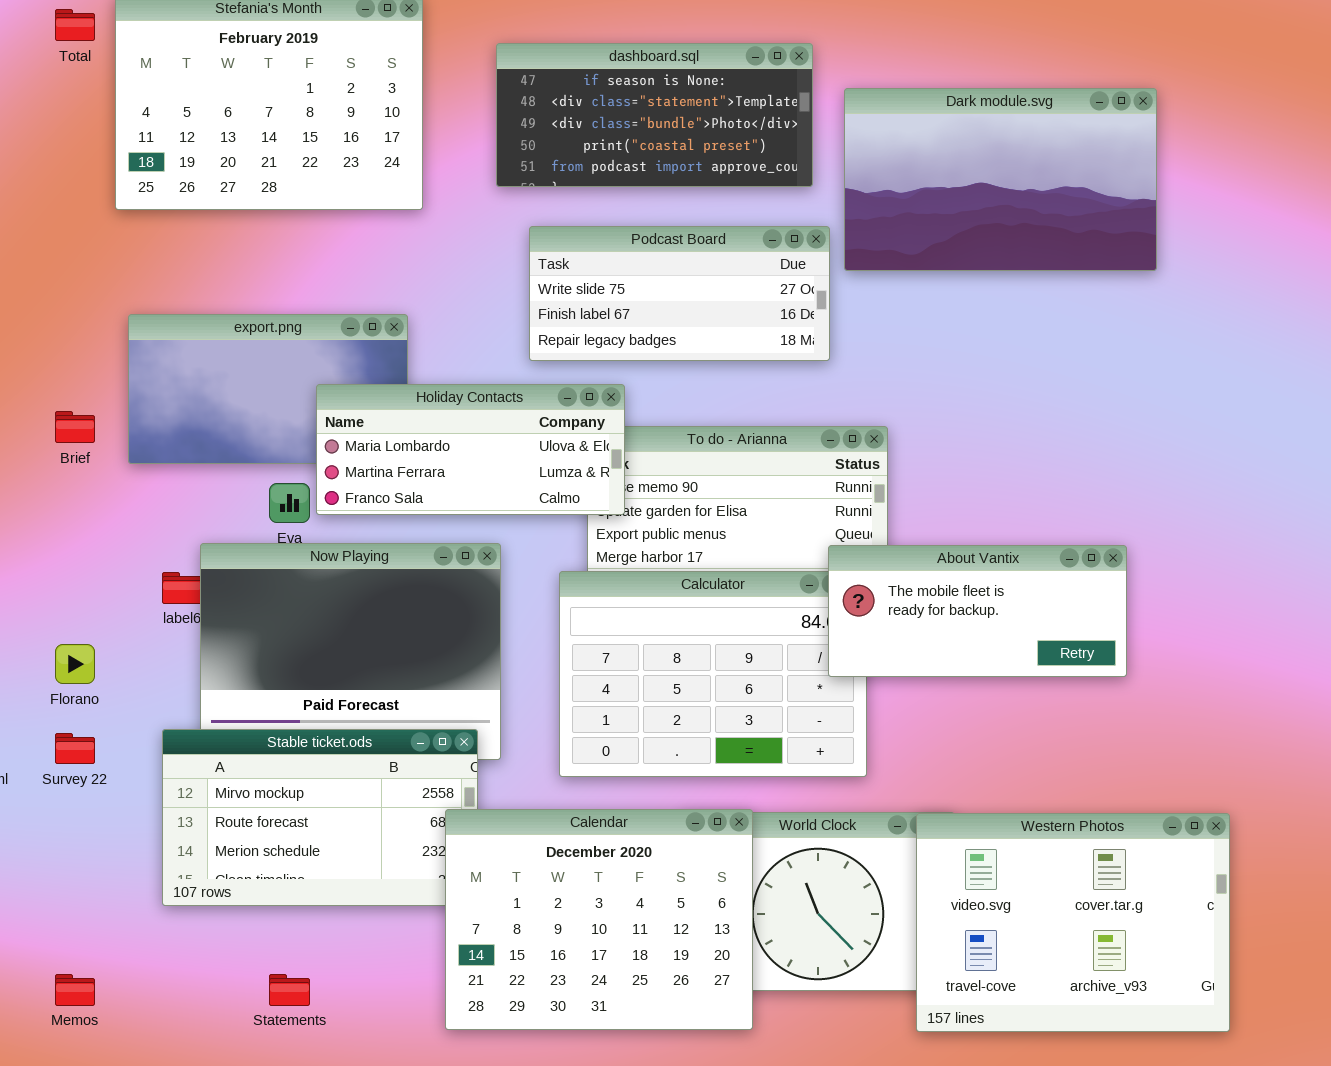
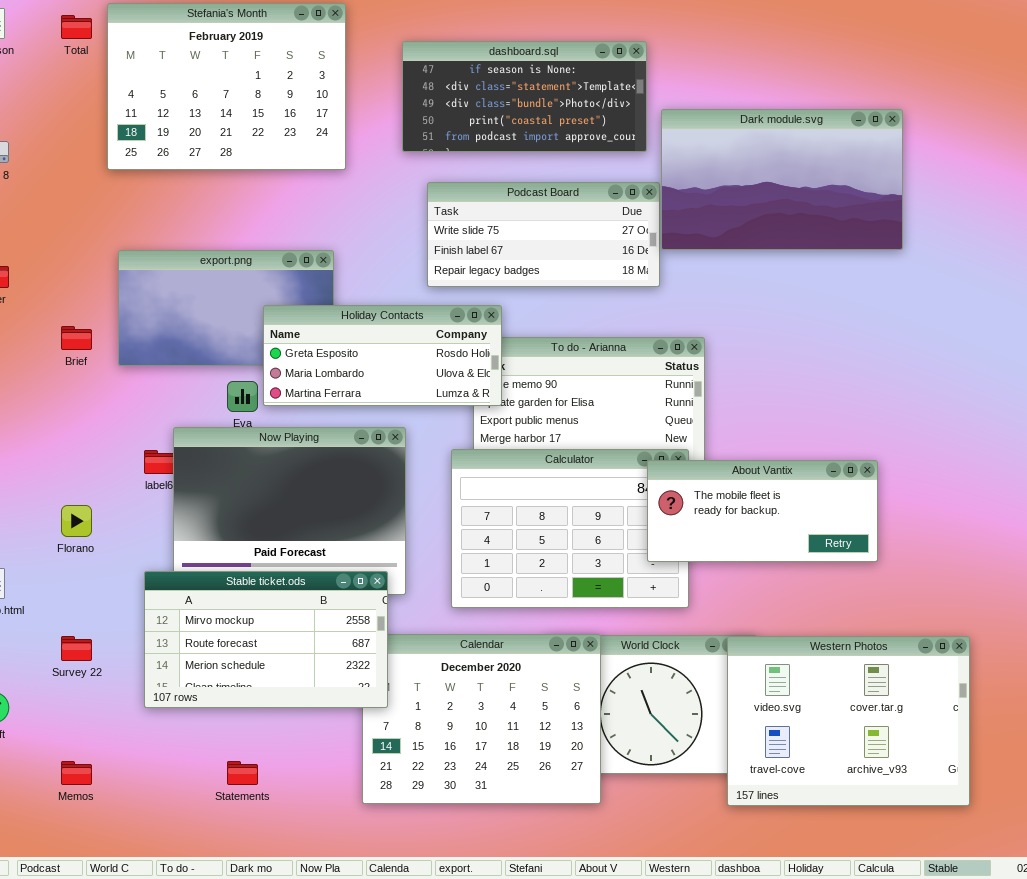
Dark module.svg: [844,88,1157,271] -> [661,109,903,250], moved
Holiday Contacts: [316,384,625,515] -> [263,305,502,406], scrolled up 1 row
About Vantix: [828,545,1127,677] -> [647,460,878,562], moved
Stable ticket.ods: [162,729,478,906] -> [144,571,388,708], raised
Survey 22: [55,733,95,764] -> [61,636,92,661], moved

